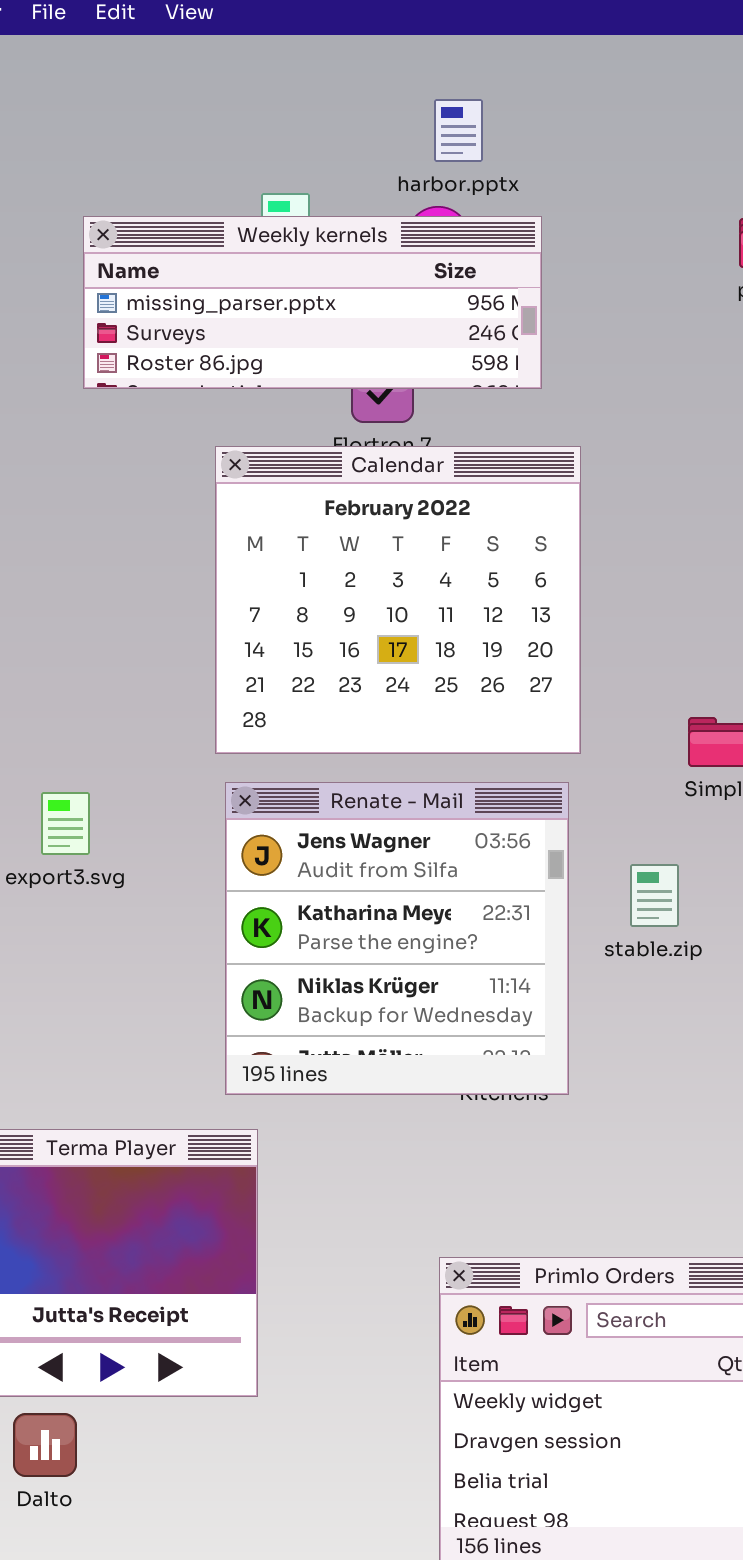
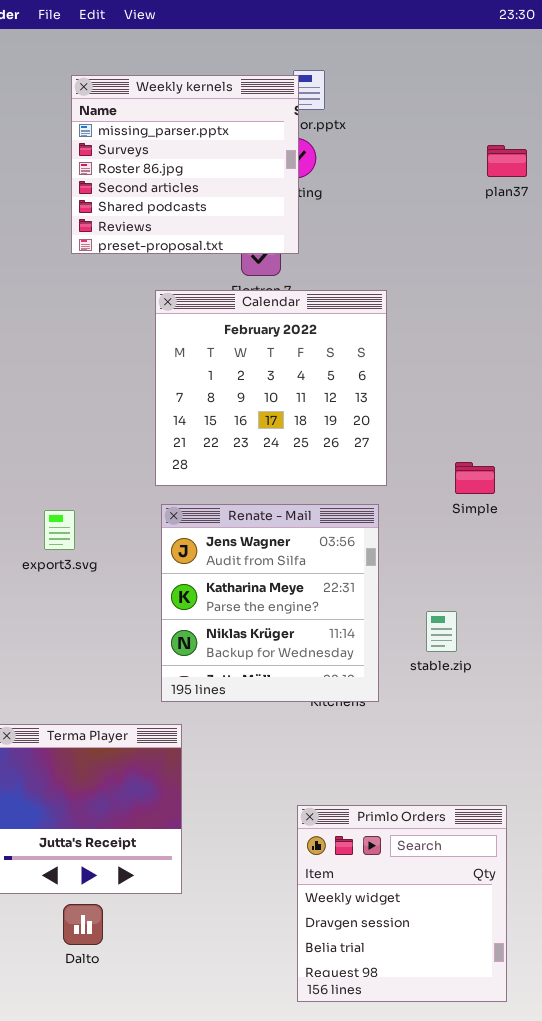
Weekly kernels: [83,216,542,389] -> [71,75,299,254], resized
stable.zip: [630,864,679,927] -> [426,611,457,652], moved
Dalto: [13,1413,77,1477] -> [63,904,103,945], moved

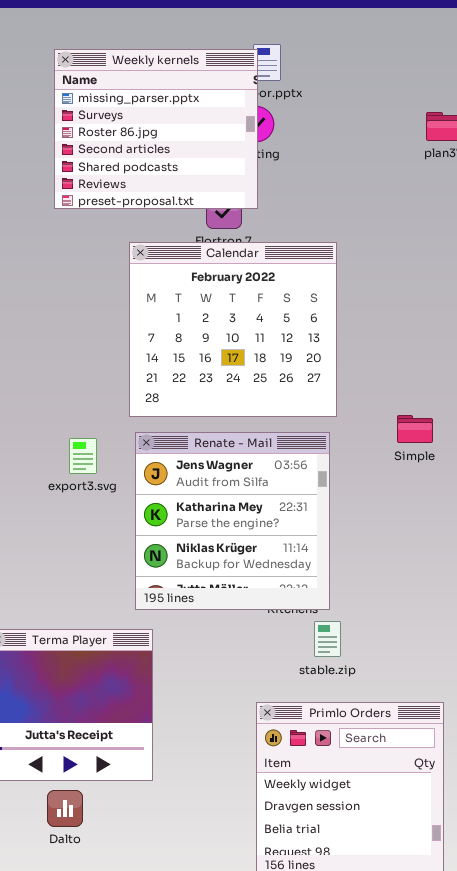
Simple: [455,462,495,494] -> [397,415,433,443], moved
export3.svg: [44,510,75,550] -> [69,438,97,474], moved
stable.zip: [426,611,457,652] -> [314,621,341,657], moved

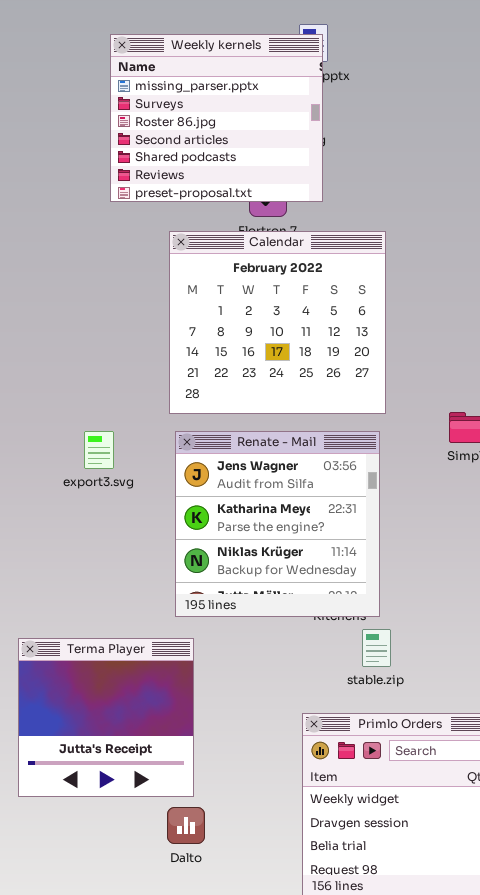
Weekly kernels: [54,49,258,209] -> [110,34,323,202], moved
export3.svg: [69,438,97,474] -> [84,431,114,469], moved
Dalto: [47,790,83,827] -> [167,807,205,844], moved

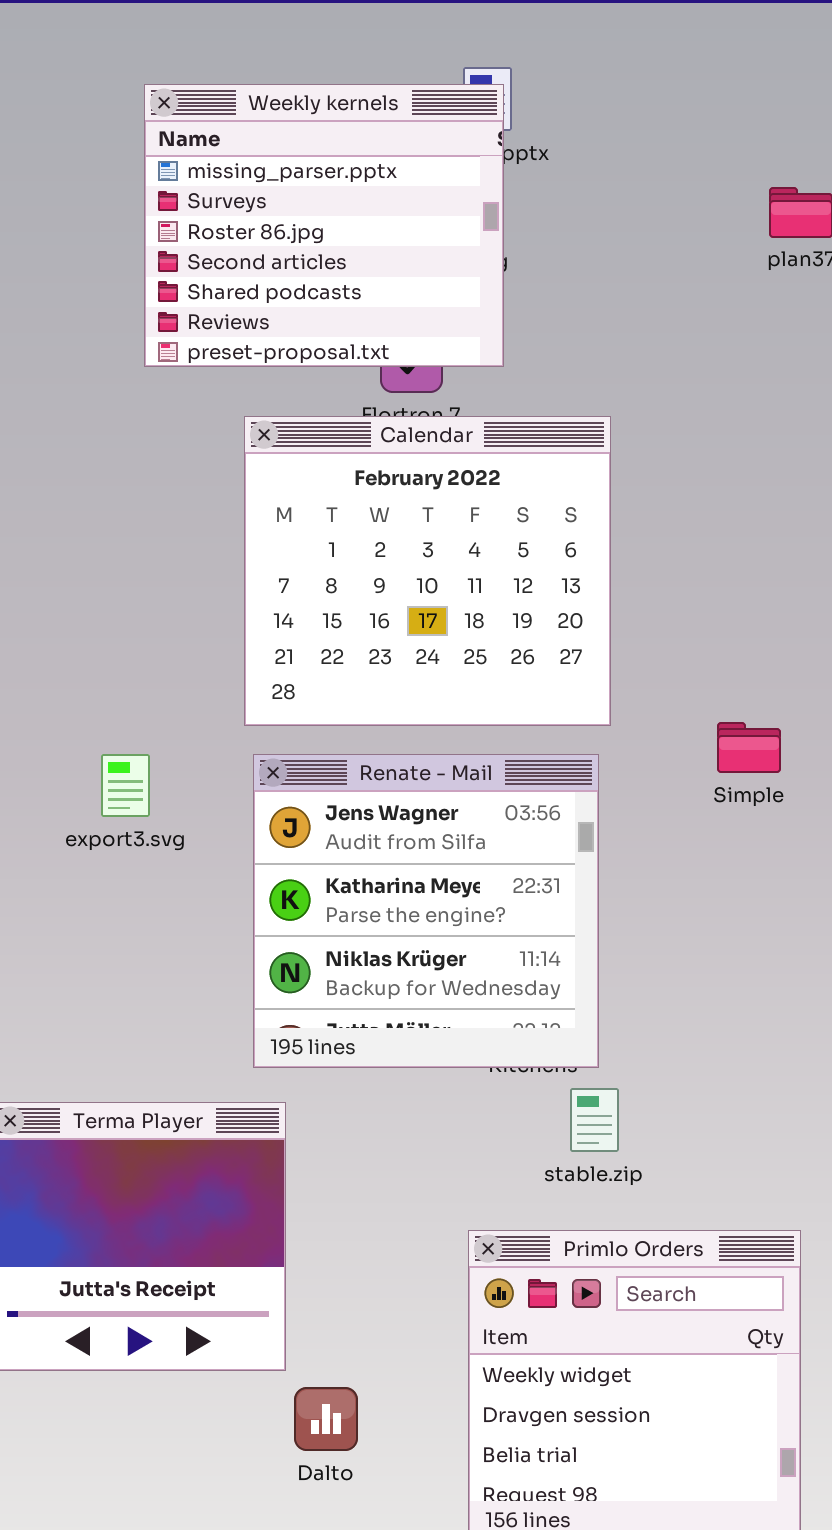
Dalto: [167,807,205,844] -> [294,1387,358,1451], moved

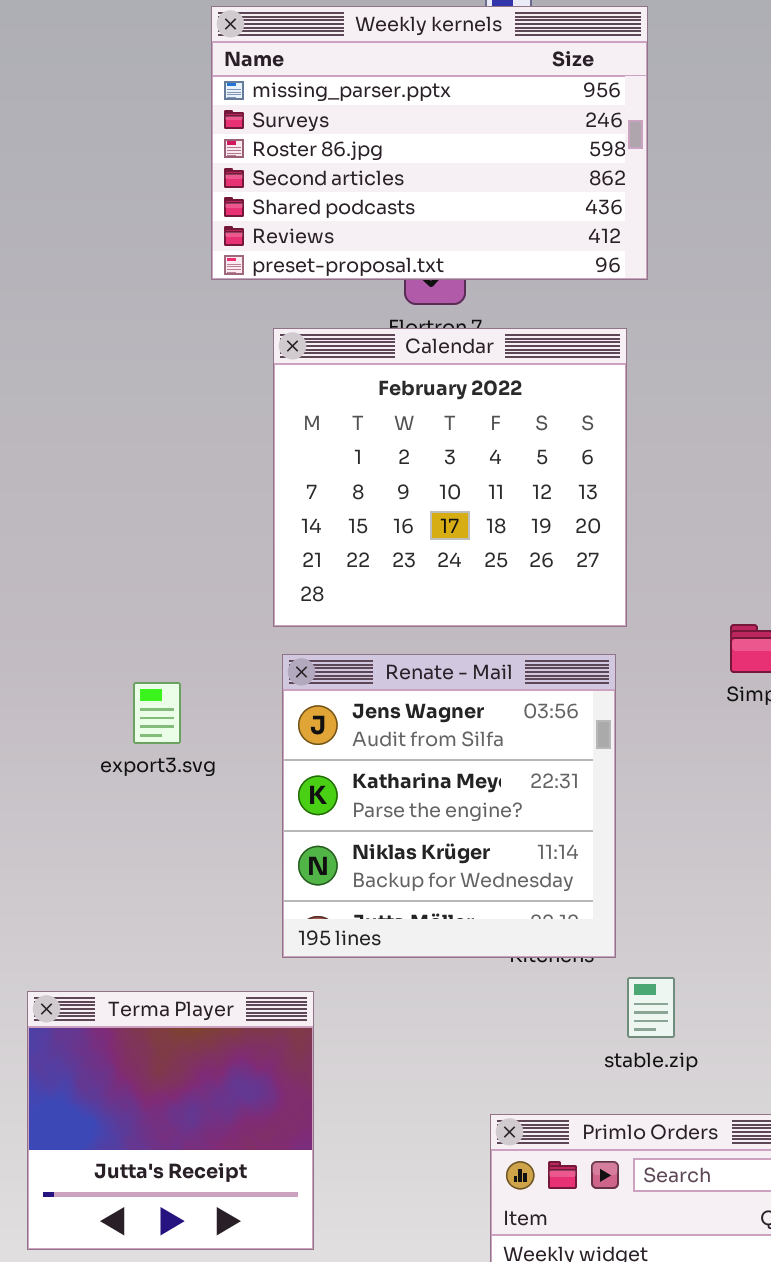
Weekly kernels: [144,84,504,367] -> [211,6,648,280], moved, resized
export3.svg: [101,754,150,817] -> [133,682,181,744], moved
stable.zip: [570,1088,619,1152] -> [627,977,675,1038], moved

